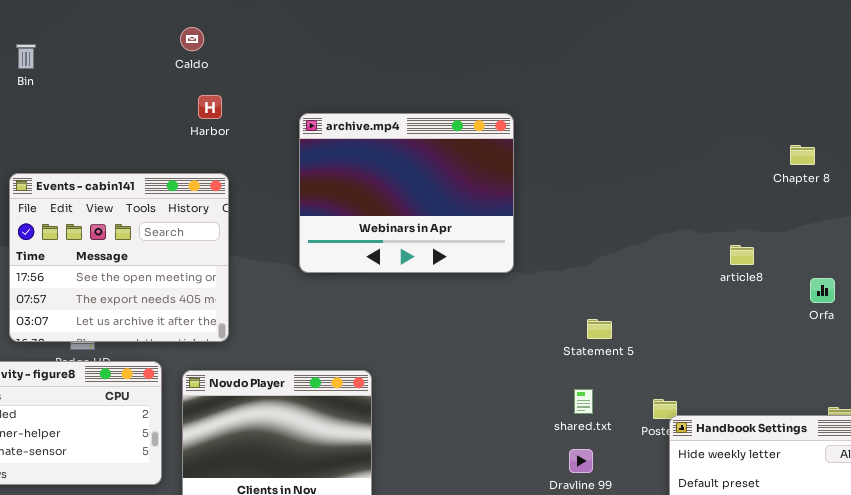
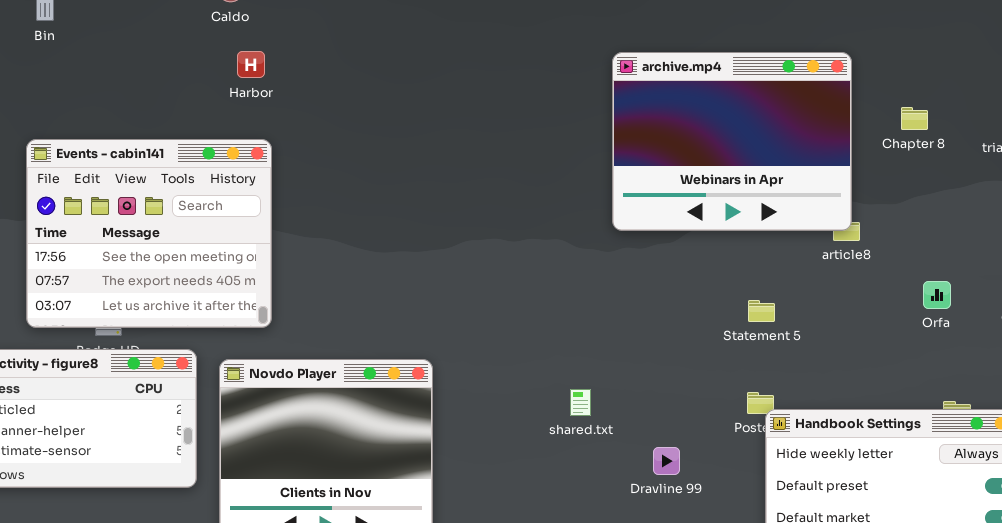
archive.mp4: [299,113,514,273] -> [612,52,852,231], moved
Orfa: [810,278,835,303] -> [923,281,951,309], moved
Statement 5: [587,319,612,339] -> [748,300,775,322], moved
shared.txt: [574,389,593,414] -> [570,389,591,416], moved

